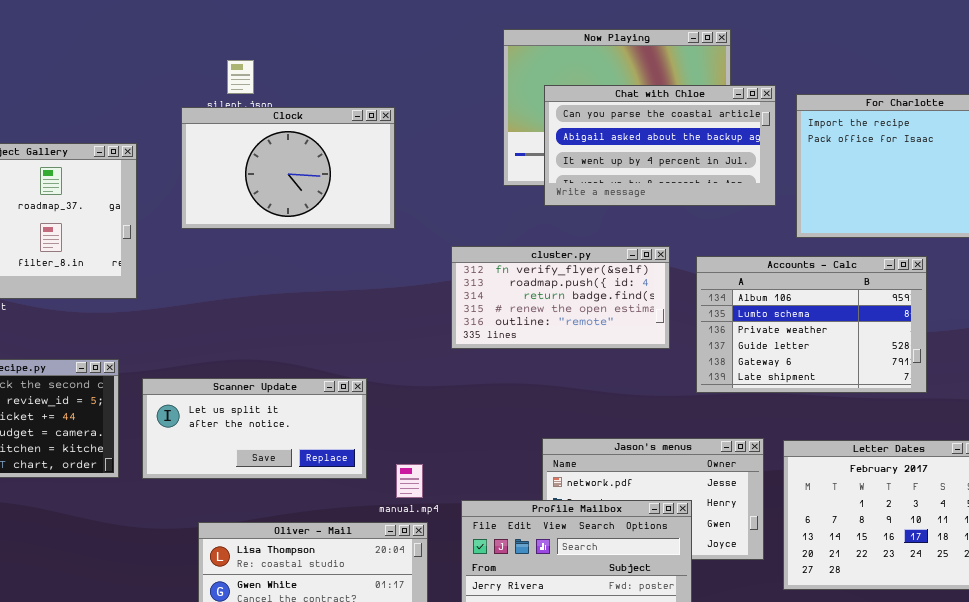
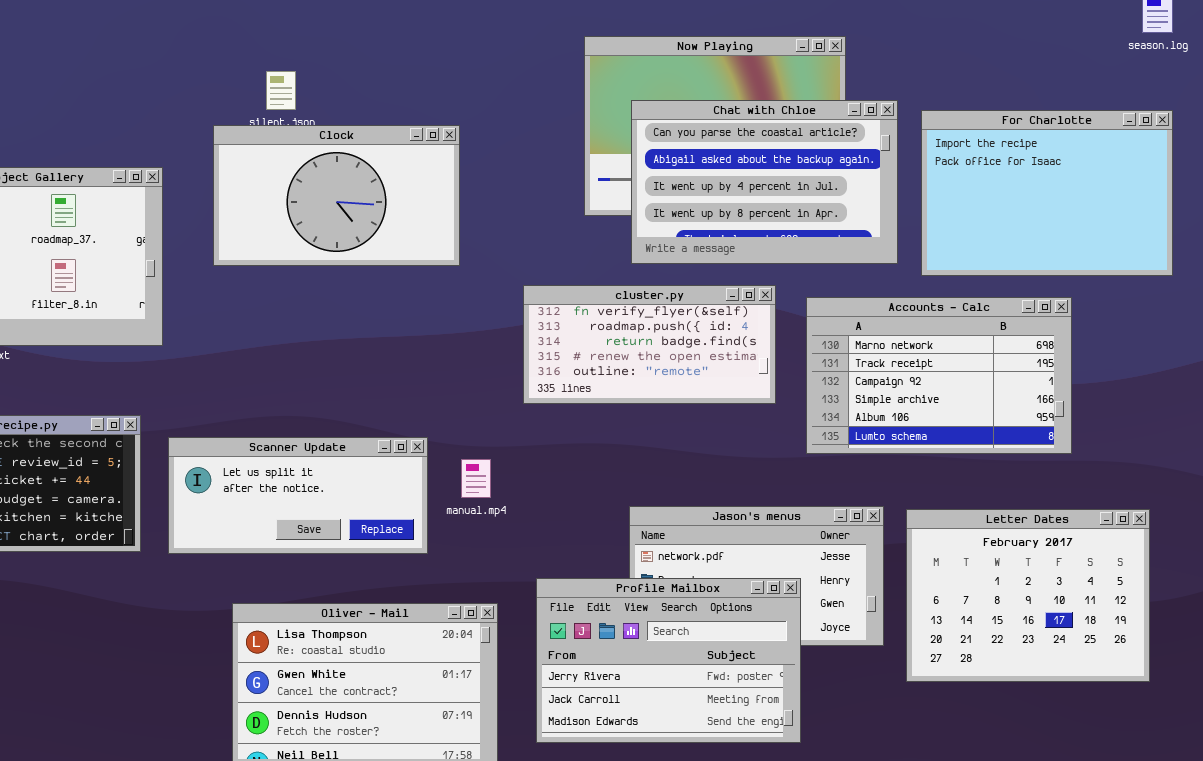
Chat with Chloe: [544,85,776,206] -> [631,100,898,264], resized
Accounts - Calc: [696,256,927,393] -> [806,297,1072,454], scrolled up 4 rows
manual.mp4: [396,464,423,498] -> [461,459,491,498], moved

